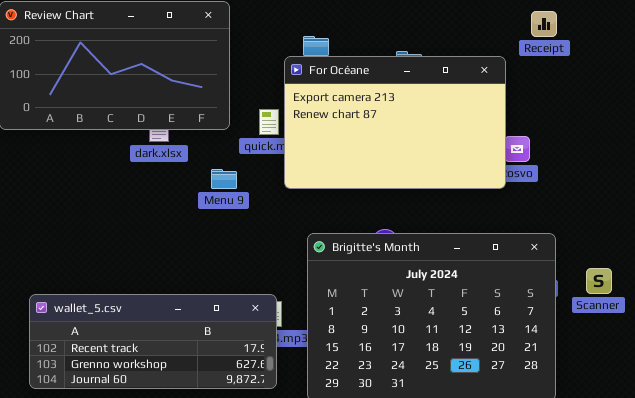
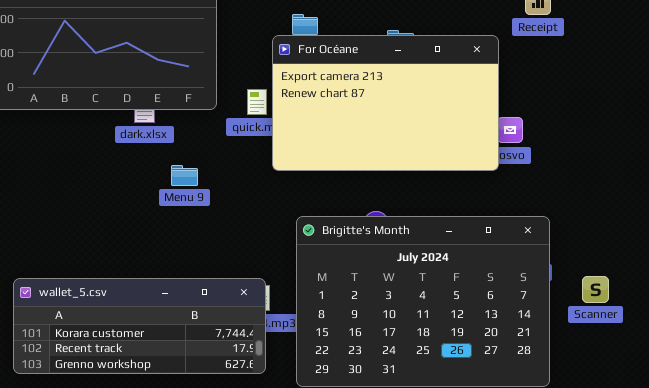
Menu 9: [211,169,237,189] -> [171,165,198,186], moved
Scanner: [586,268,612,294] -> [582,276,609,303], moved
wallet_5.csv: [29,294,277,389] -> [13,278,266,374], scrolled up 1 row

